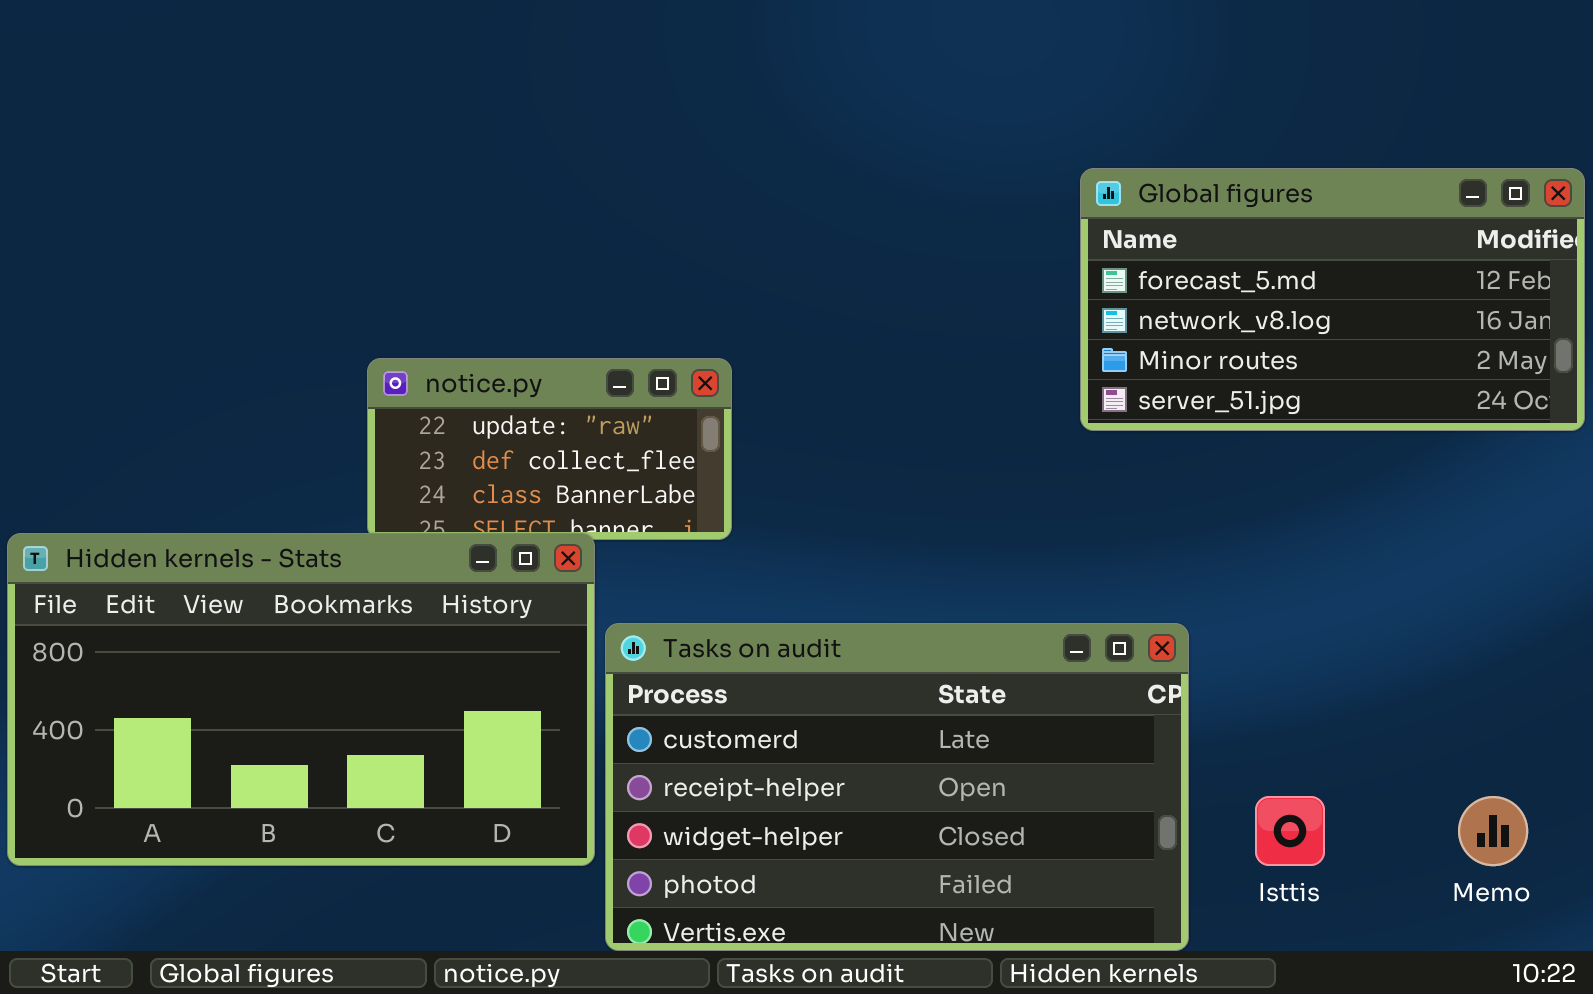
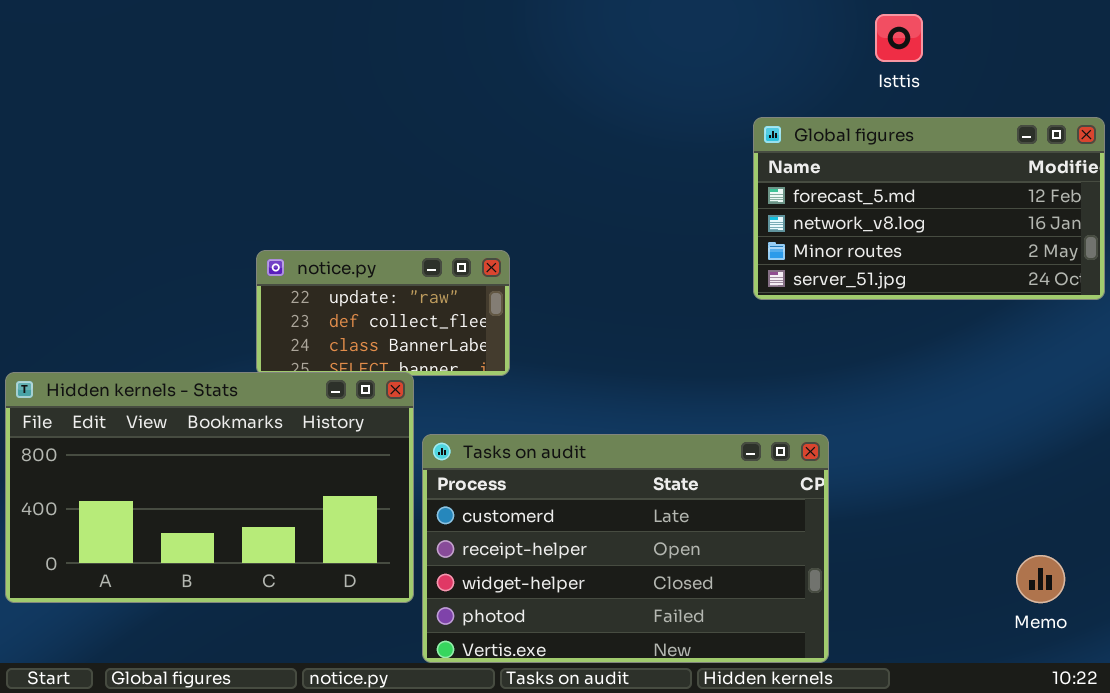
Isttis: [1255,796,1325,866] -> [875,14,923,62], moved

